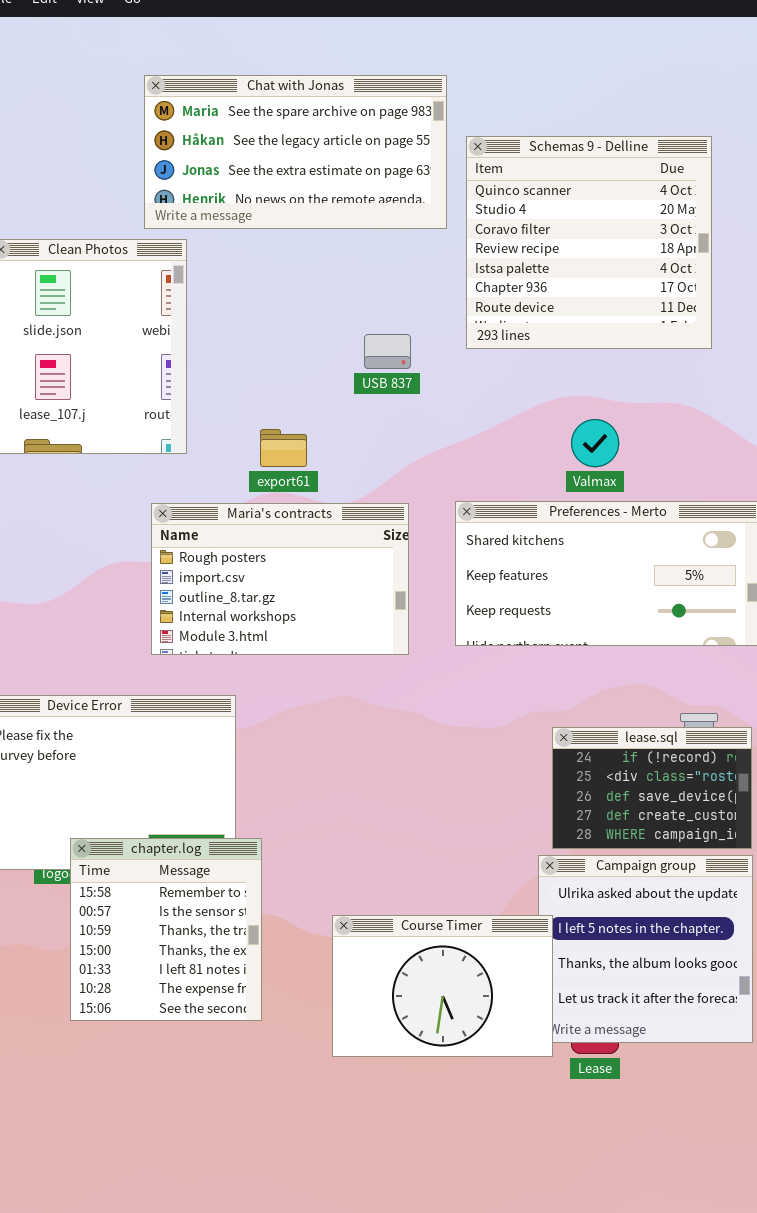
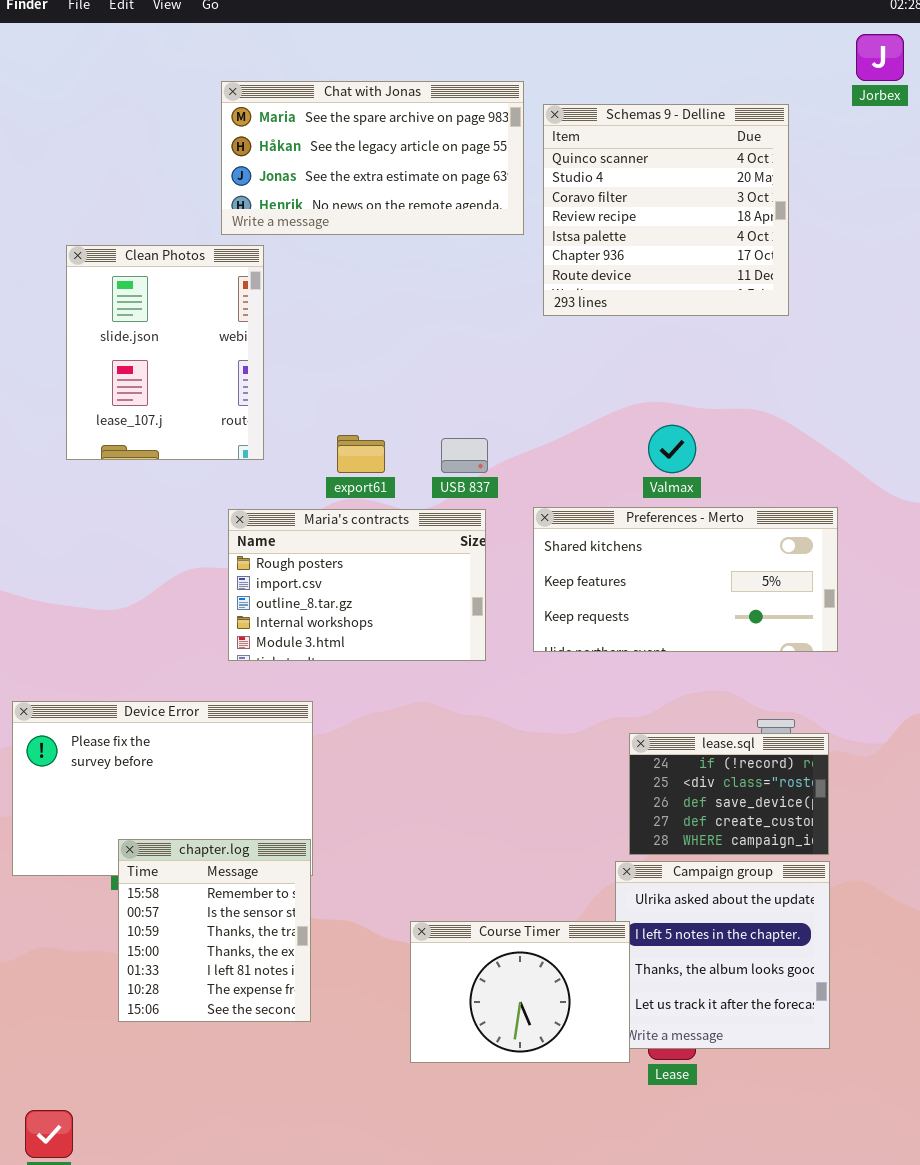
Schemas 9 - Delline: [466,136,712,349] -> [543,104,789,316], moved
USB 837: [364,334,411,369] -> [441,438,488,473], moved
chapter.log: [70,838,262,1021] -> [118,839,311,1022], moved

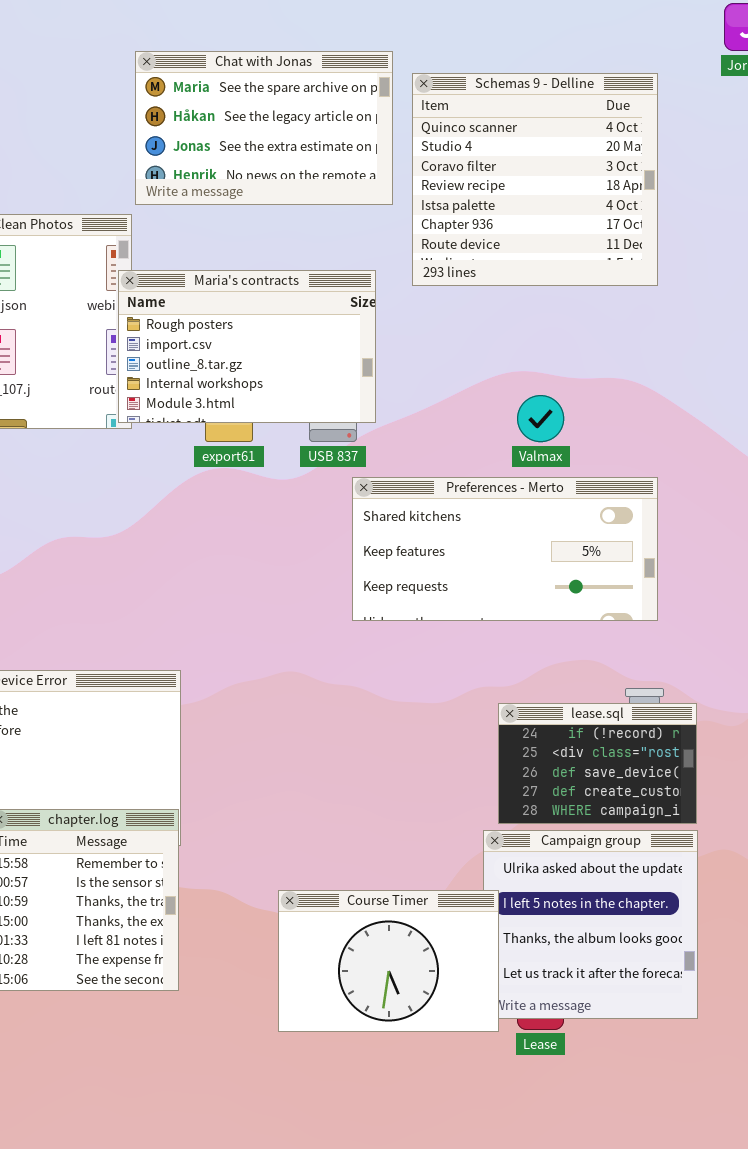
Chat with Jonas: [221,81,524,235] -> [135,51,393,205], resized
Preferences - Merto: [533,507,838,652] -> [352,477,658,621], moved
Maria's contracts: [228,509,486,661] -> [118,270,376,423], moved

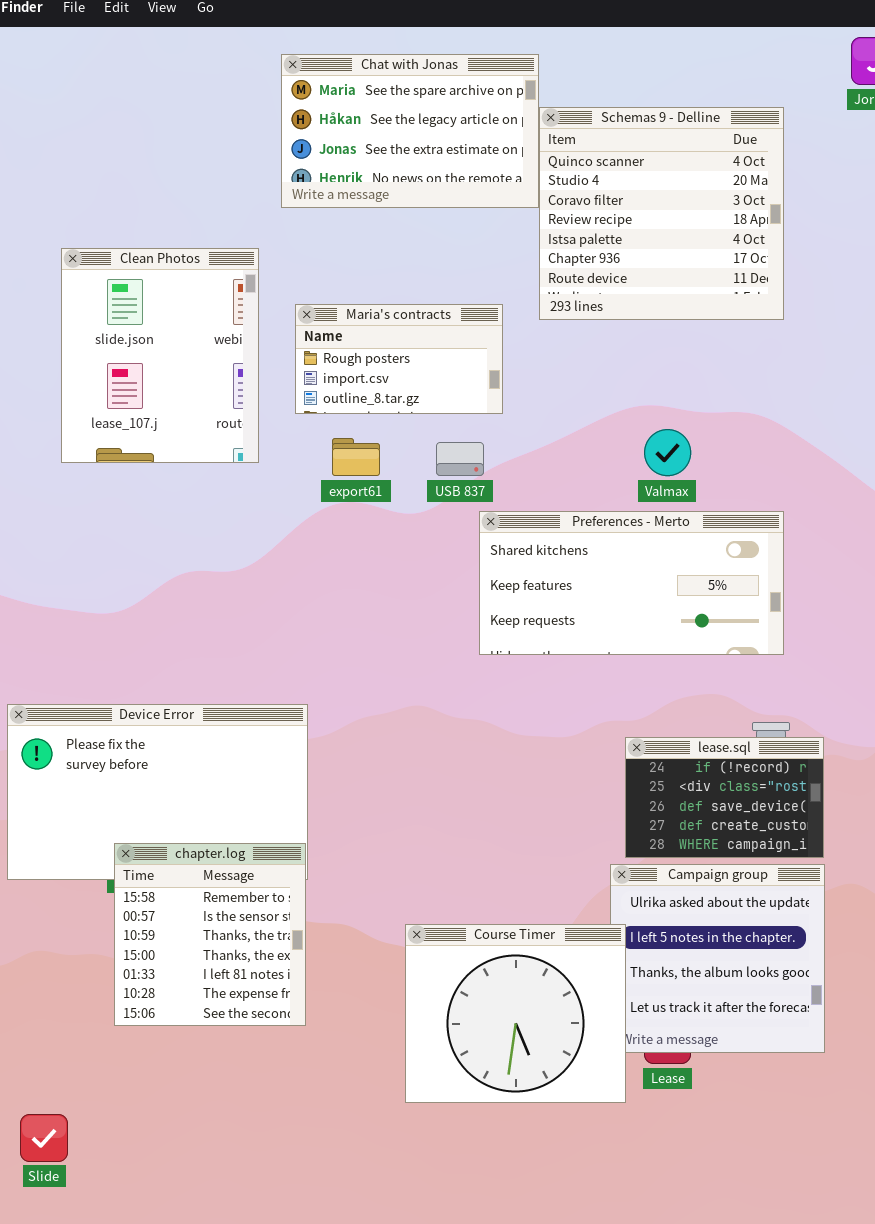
Chat with Jonas: [135,51,393,205] -> [281,54,539,208], moved
Maria's contracts: [118,270,376,423] -> [295,304,503,414], resized
Course Timer: [278,890,499,1032] -> [405,924,626,1103], resized

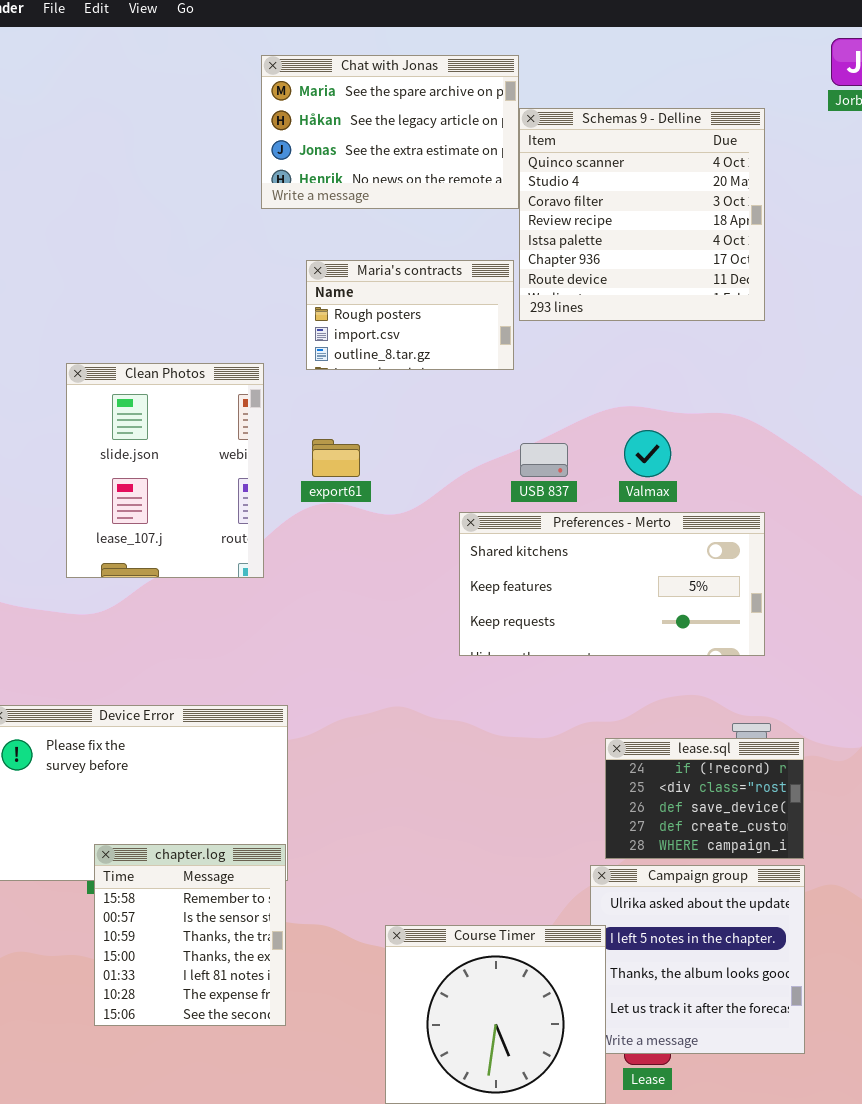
Clean Photos: [61,248,259,463] -> [66,363,264,578], moved
Maria's contracts: [295,304,503,414] -> [306,260,514,370], moved
USB 837: [436,442,484,476] -> [520,443,568,477], moved

